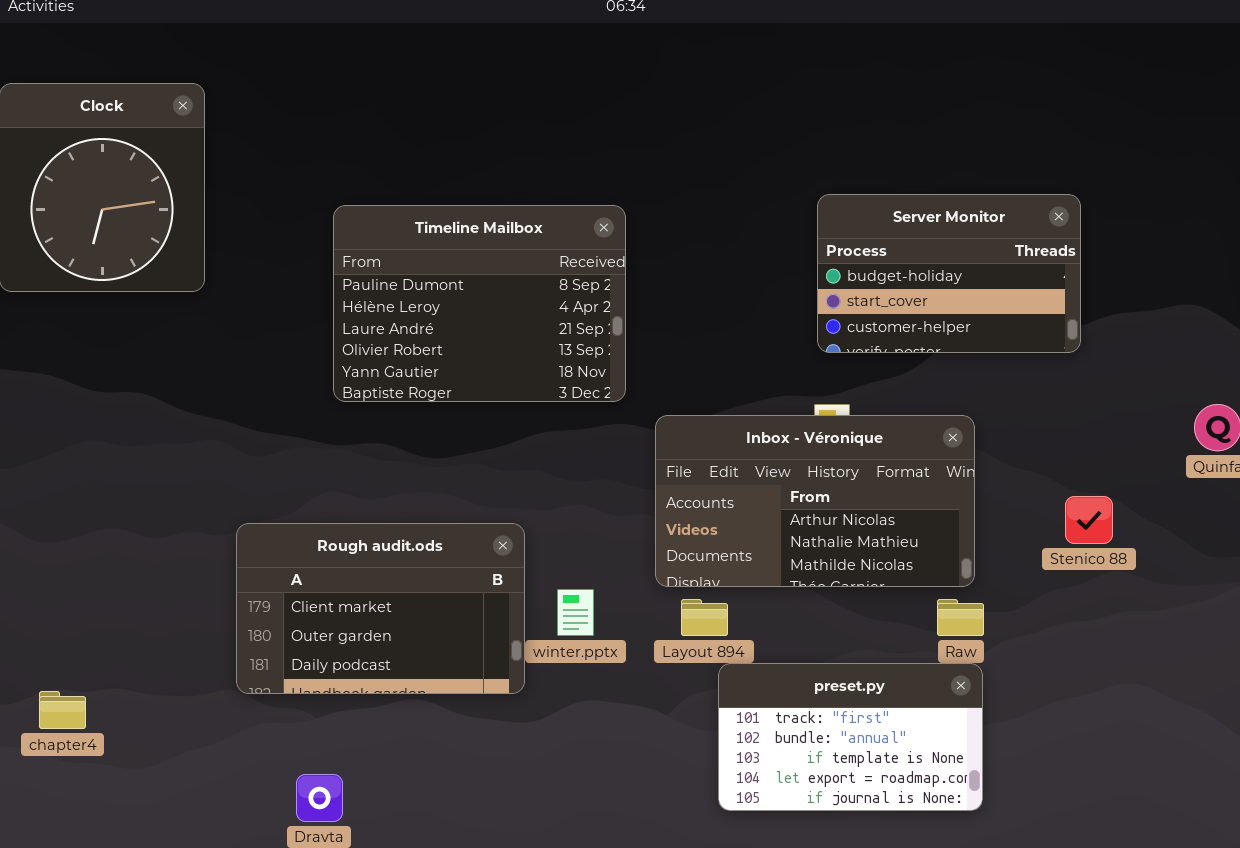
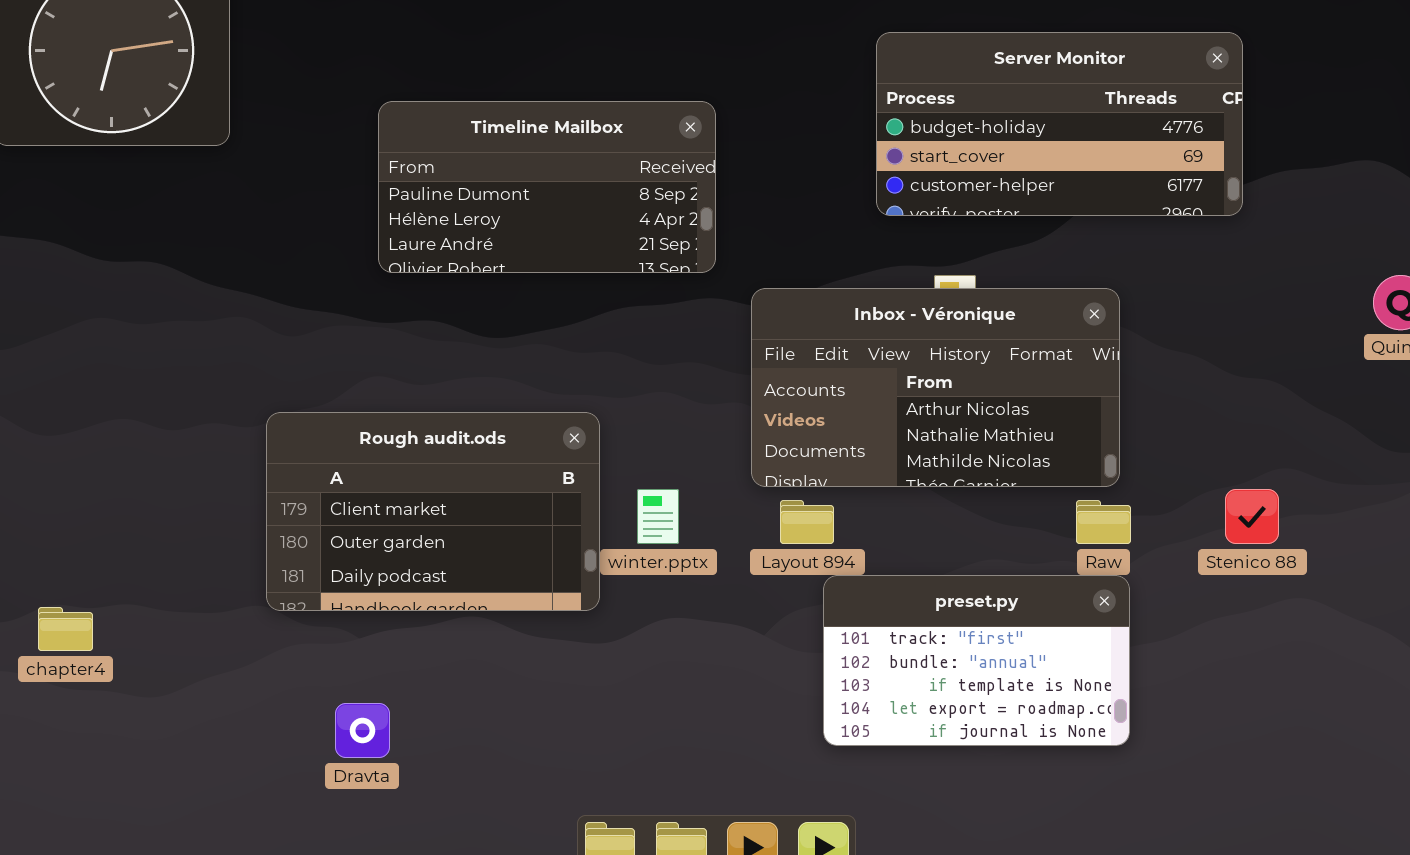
Server Monitor: [817,194,1081,353] -> [876,32,1243,216], resized
Timeline Mailbox: [333,205,626,402] -> [378,101,716,273], resized
Stenico 88: [1065,496,1113,544] -> [1225,489,1279,544], moved

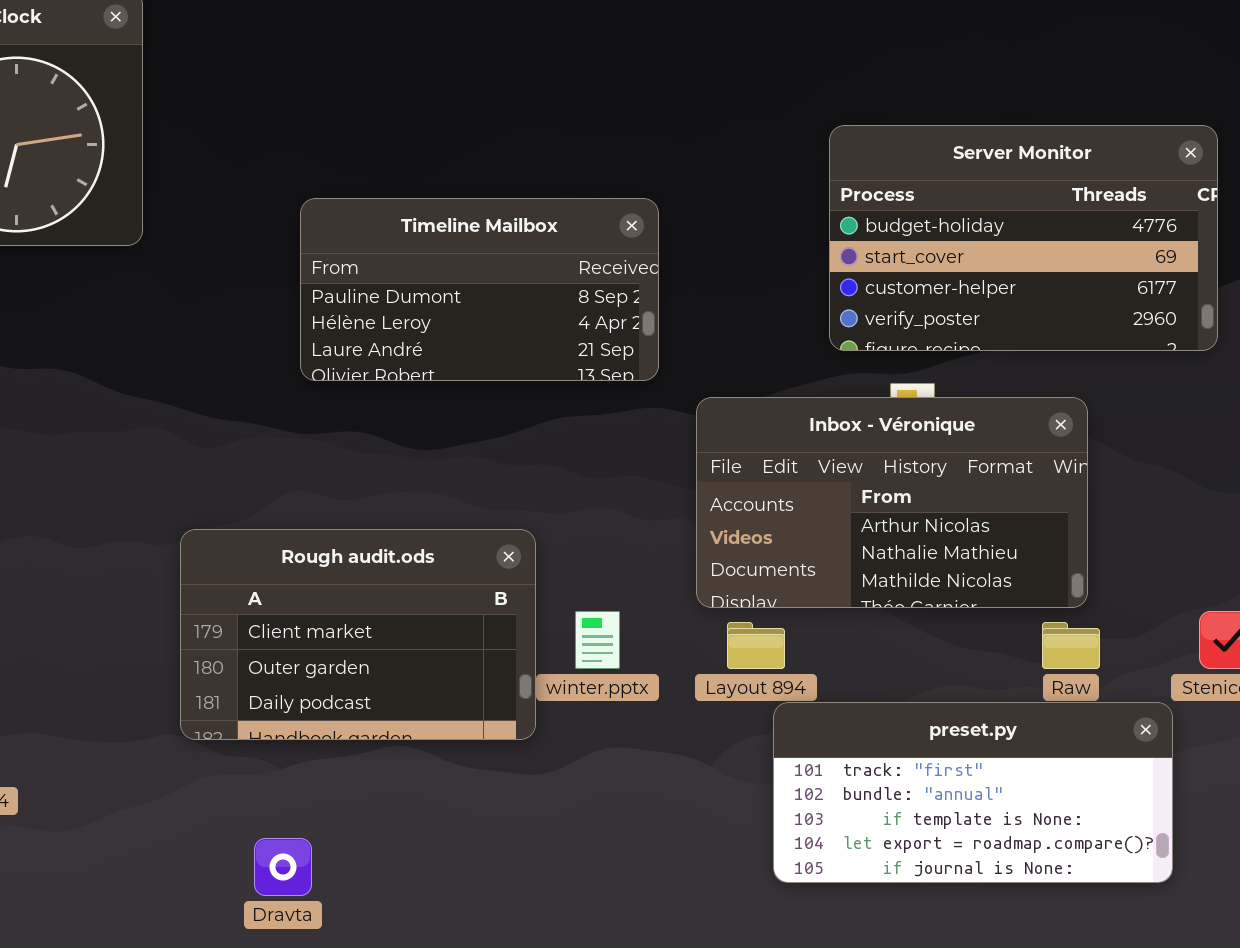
Server Monitor: [876,32,1243,216] -> [829,125,1218,351], resized
preset.py: [823,575,1130,746] -> [773,702,1173,883], resized

